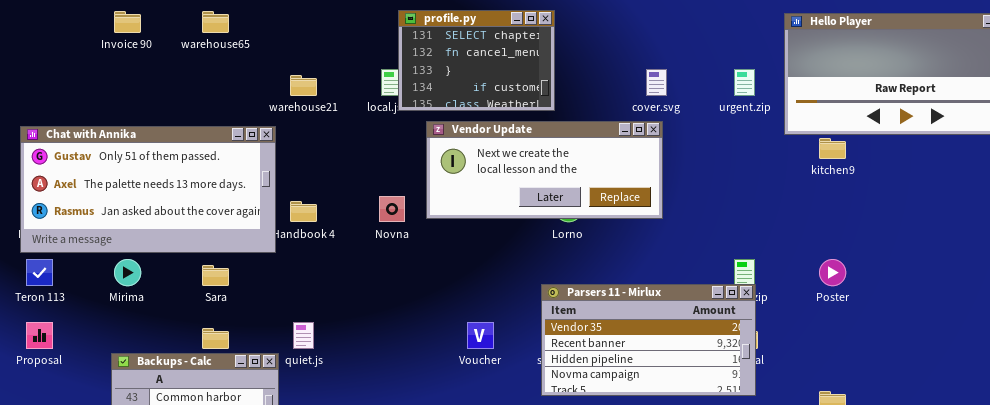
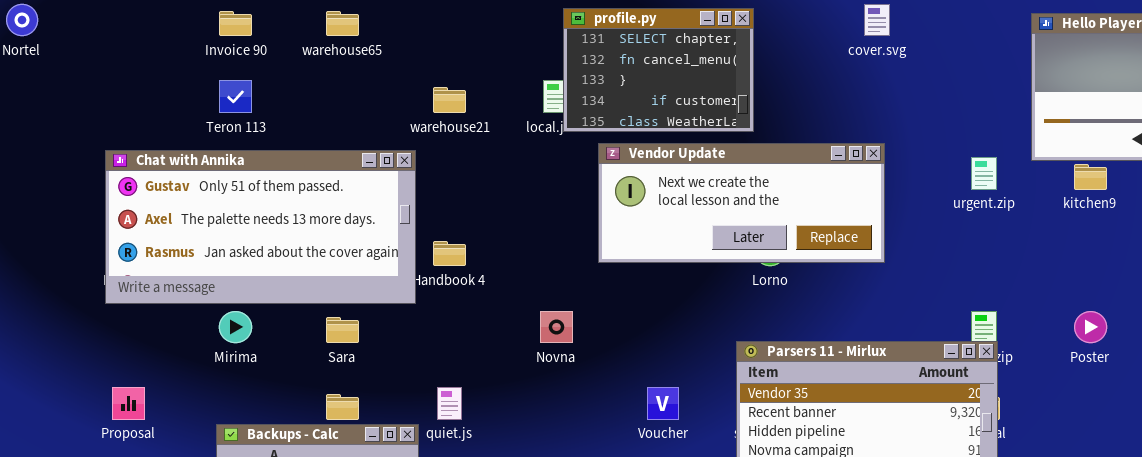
cover.svg: [646,69,667,96] -> [864,4,890,36], moved
urgent.zip: [734,69,755,96] -> [971,157,997,190], moved
Novna: [379,196,405,222] -> [540,311,573,343], moved
Teron 113: [26,259,53,286] -> [219,80,252,113], moved

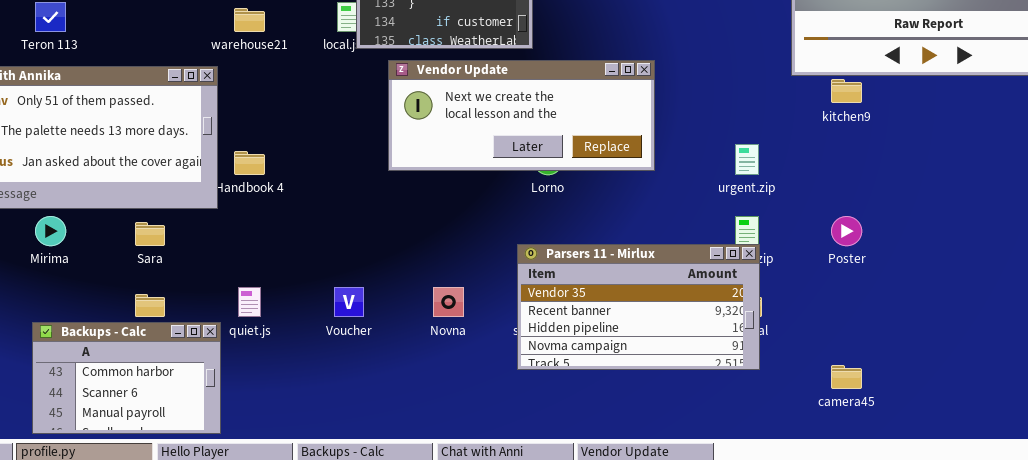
urgent.zip: [971,157,997,190] -> [735,144,759,175], moved
Novna: [540,311,573,343] -> [433,287,464,317], moved
Voucher: [647,387,679,420] -> [334,287,364,317], moved

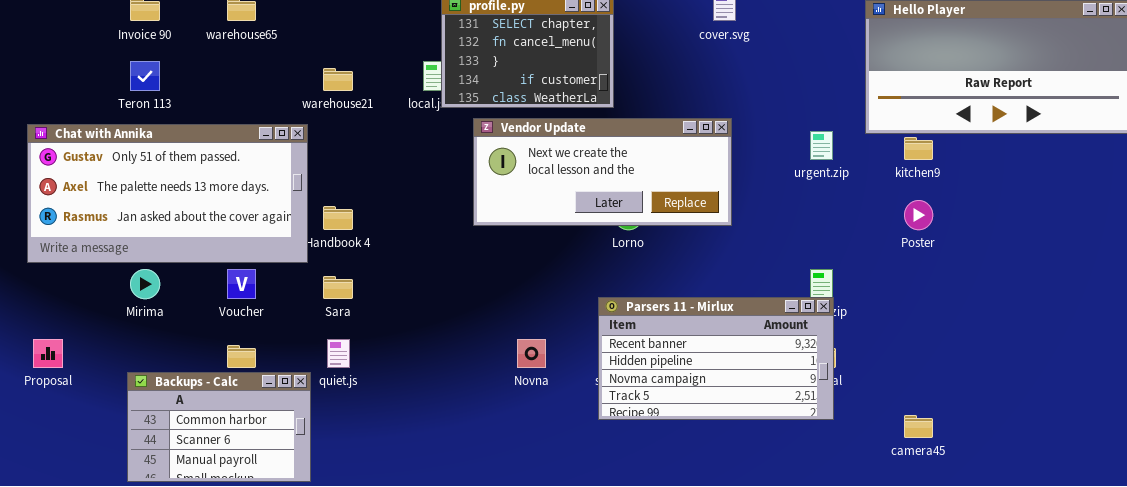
urgent.zip: [735,144,759,175] -> [810,131,833,160], moved
Poster: [831,216,862,246] -> [904,200,933,230], moved
Sara: [135,222,165,246] -> [323,276,353,299], moved
Parsers 11 - Mirlux: [517,244,760,370] -> [598,297,834,420], scrolled down 1 row
Voucher: [334,287,364,317] -> [227,269,256,299], moved

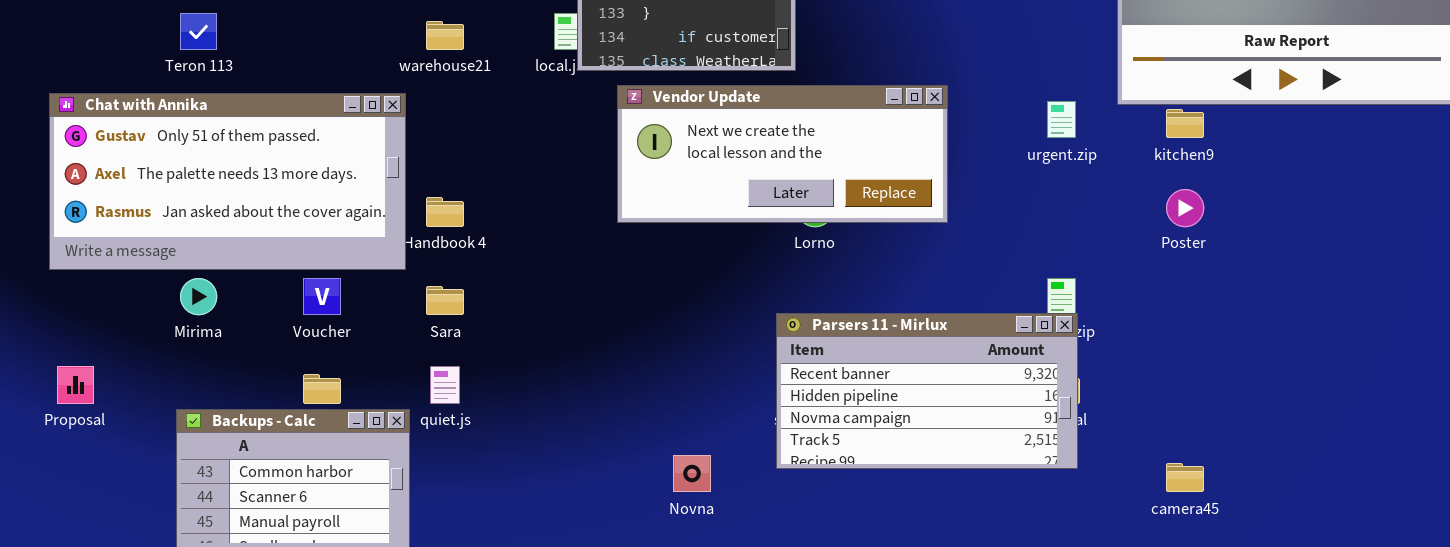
Novna: [517,339,546,368] -> [673,455,711,492], moved

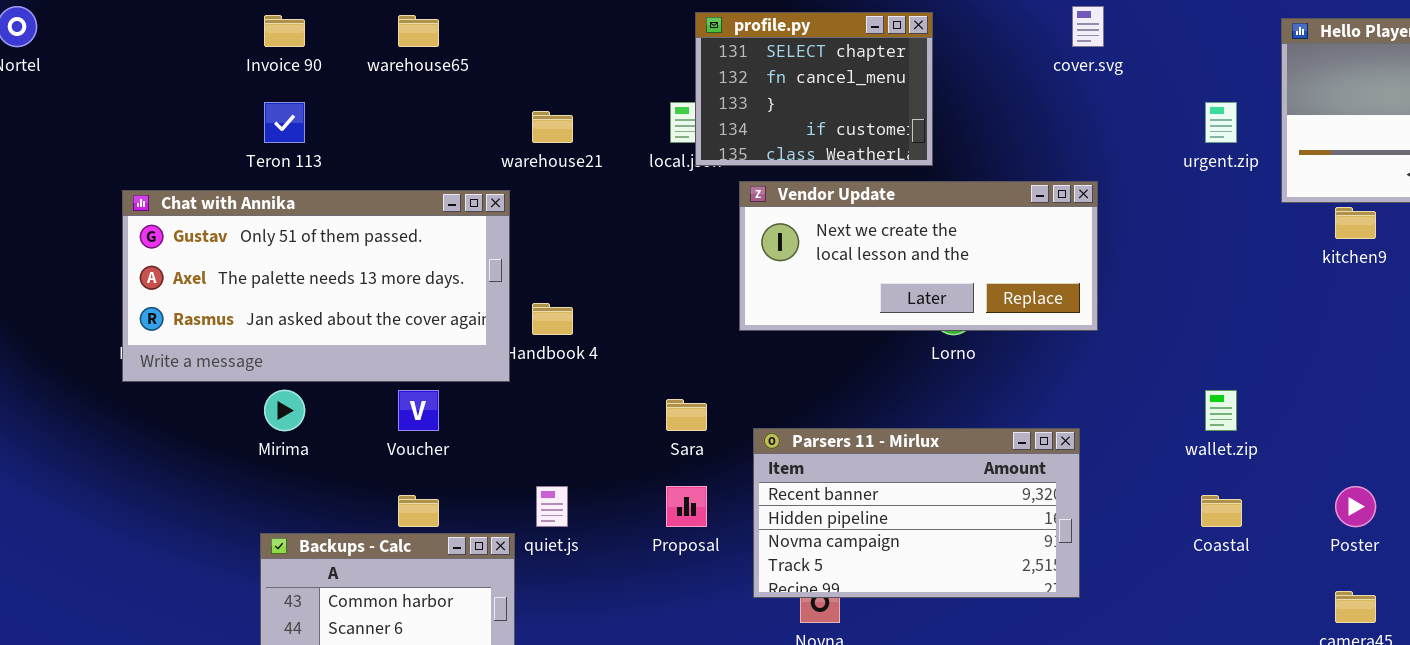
urgent.zip: [1047,101,1076,138] -> [1205,102,1237,143], moved
Poster: [1166,189,1204,227] -> [1335,486,1376,527], moved
Sara: [426,286,464,315] -> [666,399,707,431], moved
Parsers 11 - Mirlux: [776,313,1078,469] -> [753,428,1080,598], moved
Proposal: [57,366,94,404] -> [666,486,707,527], moved

